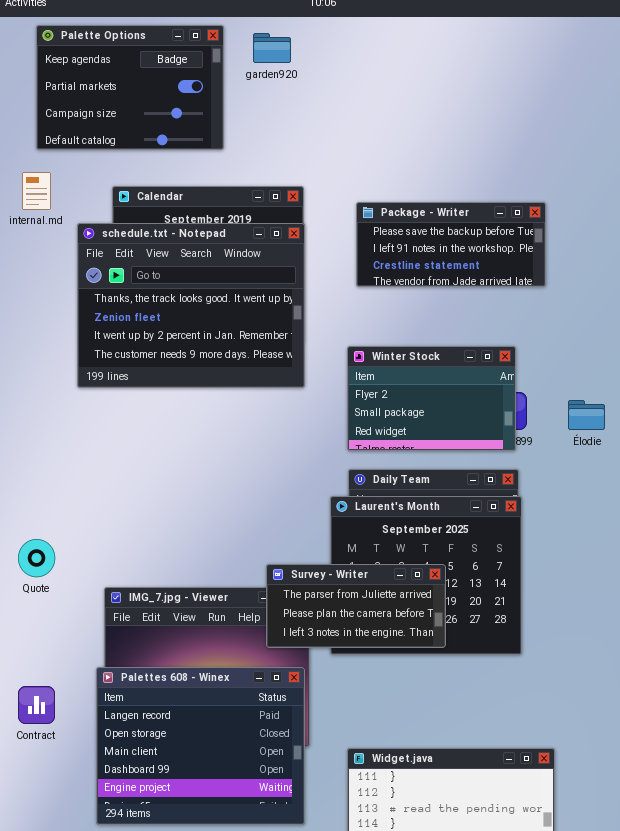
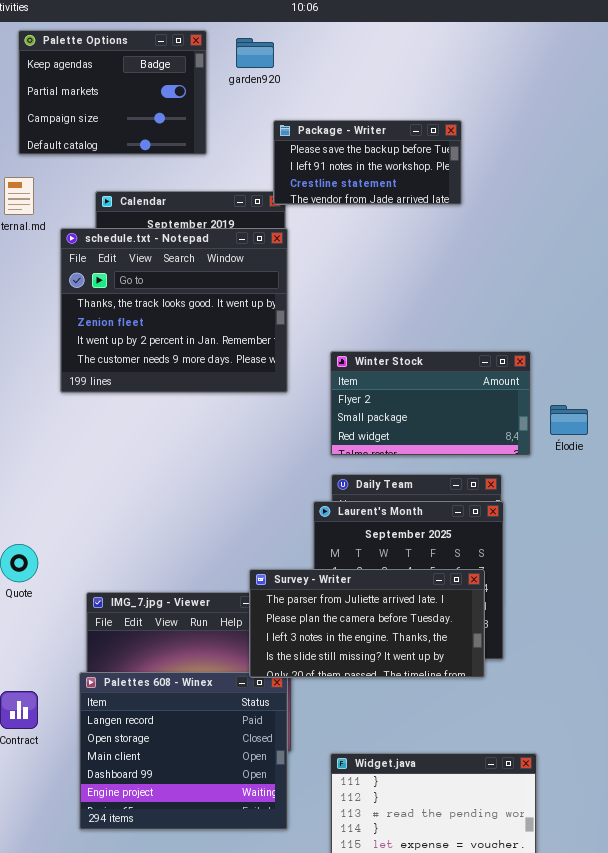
Package - Writer: [356,202,546,287] -> [273,120,462,205], moved
Winter Stock: [347,346,516,451] -> [330,351,531,456], resized
Survey - Writer: [266,564,446,648] -> [249,569,485,678], resized

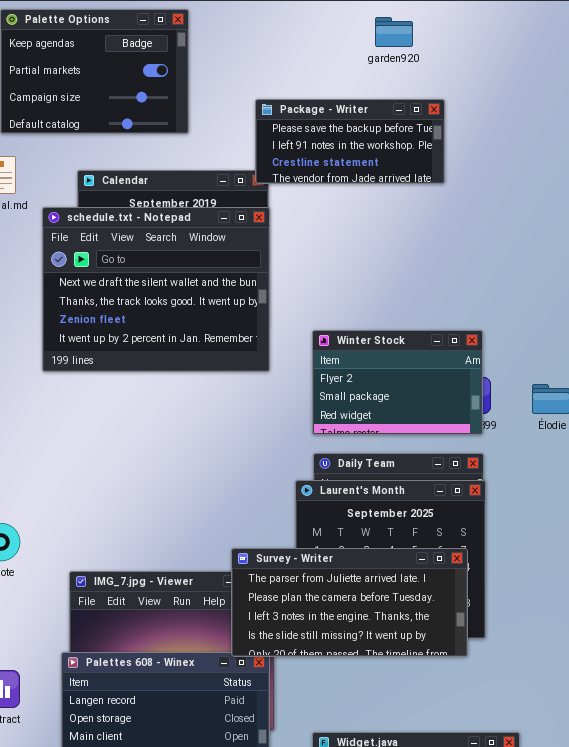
garden920: [236,38,274,68] -> [375,17,413,47], moved
schedule.txt - Notepad: [60,228,288,393] -> [42,207,270,372], scrolled up 1 row
Winter Stock: [330,351,531,456] -> [312,330,483,435], resized

